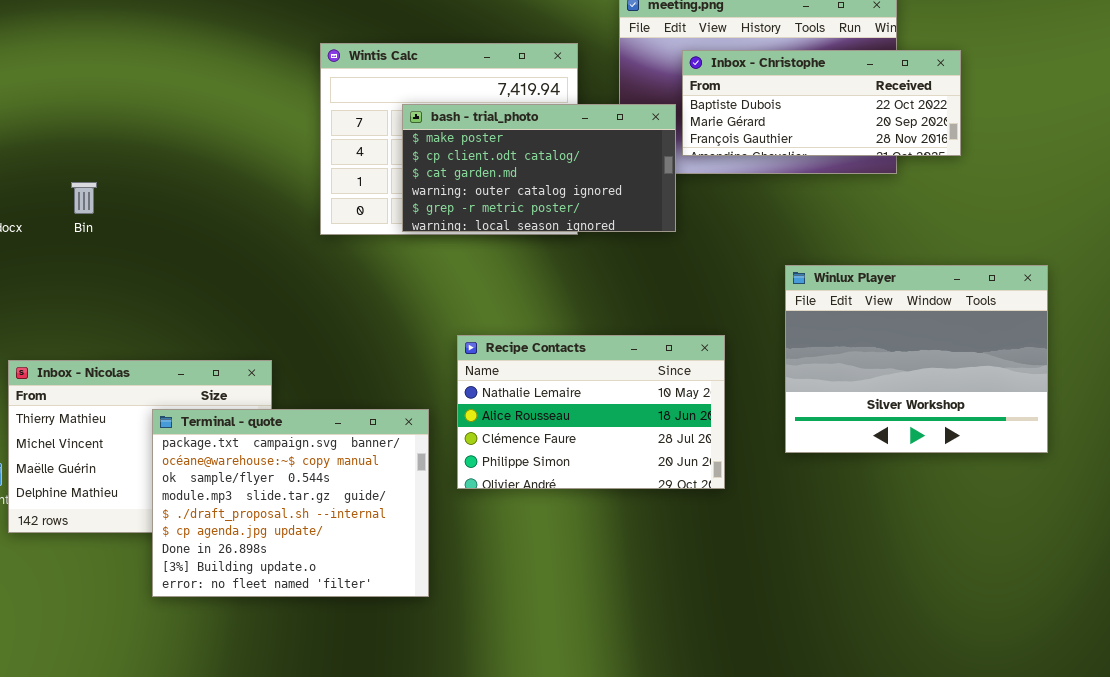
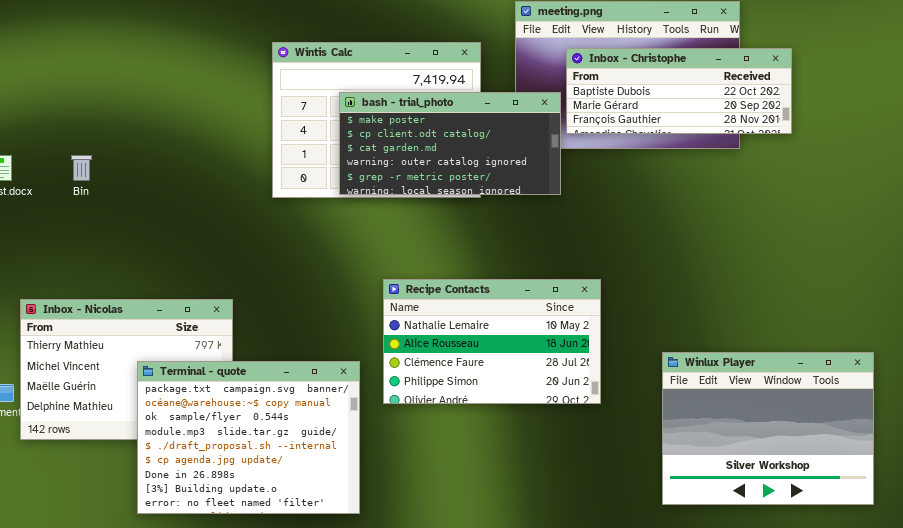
Winlux Player: [785,265,1048,453] -> [662,352,874,505], moved
Terminal - quote: [152,409,429,597] -> [137,361,360,514], moved

